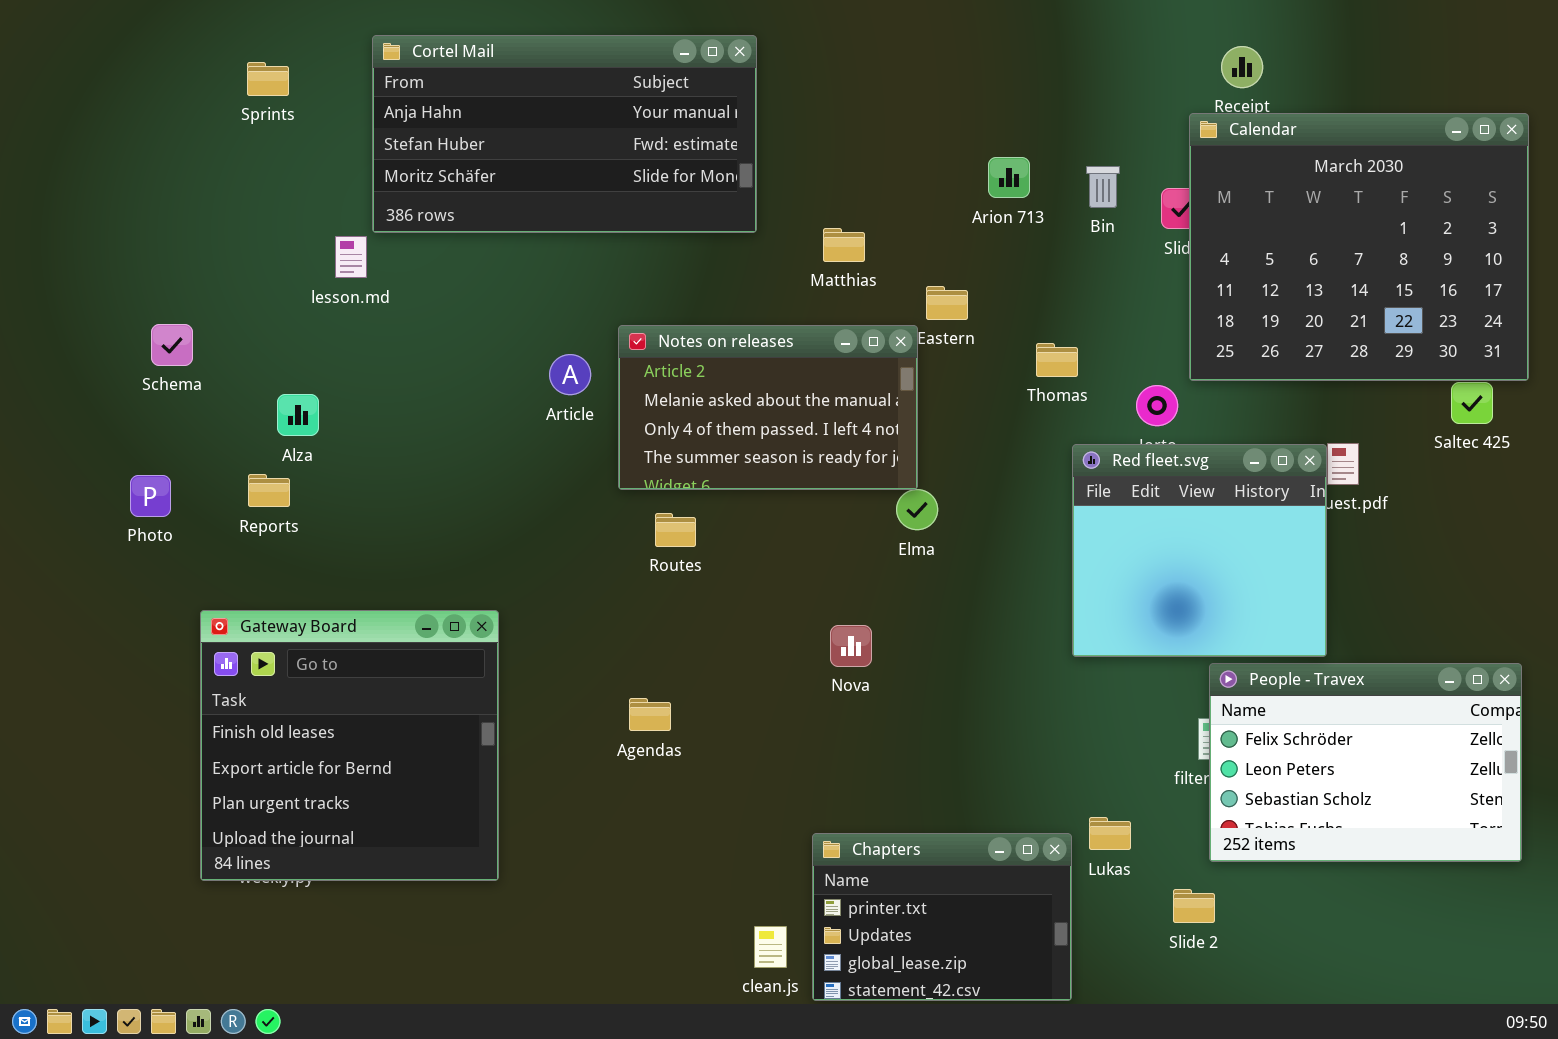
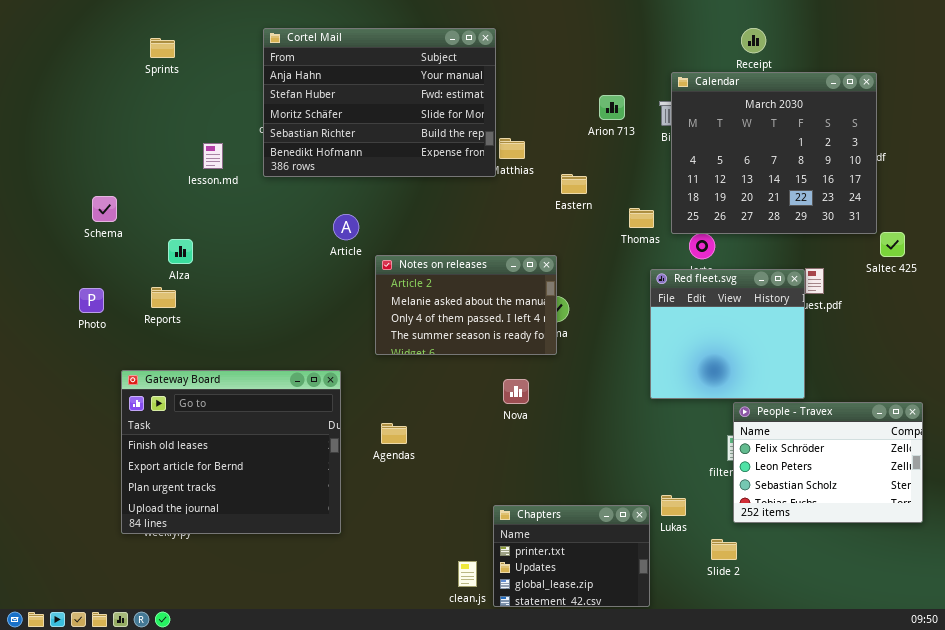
Cortel Mail: [372,35,757,233] -> [263,28,496,177], moved, resized
Calendar: [1189,113,1529,381] -> [671,72,877,234], moved
Notes on releases: [618,325,918,490] -> [375,255,557,355], moved
Gateway Board: [200,610,499,881] -> [121,370,341,534], resized

